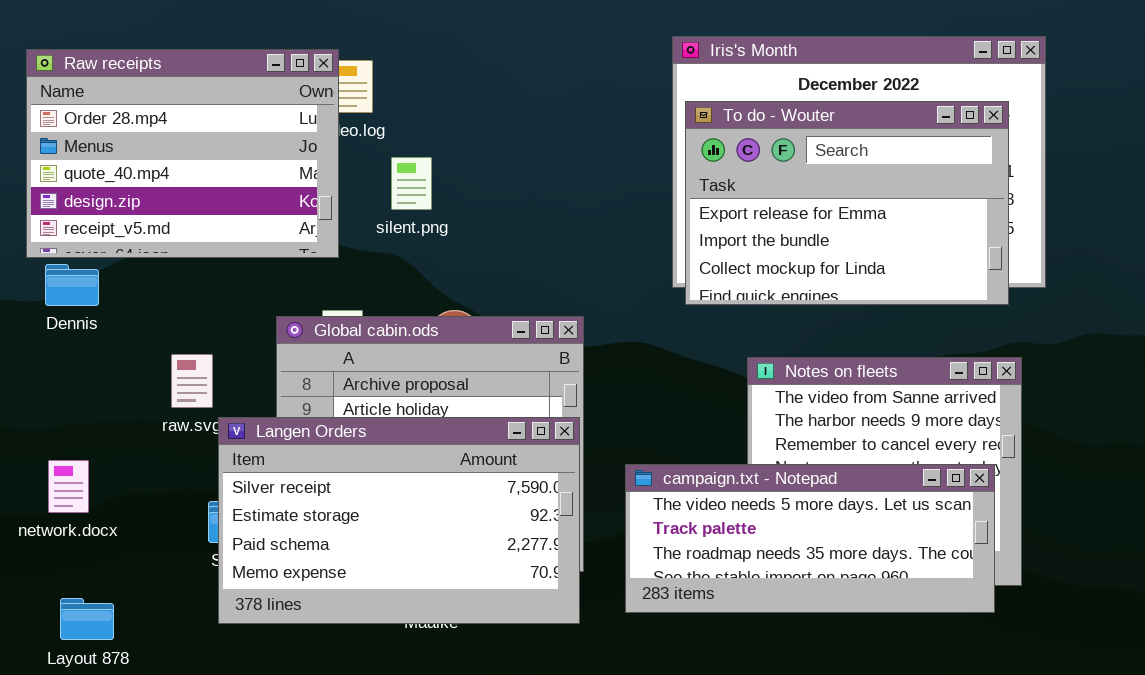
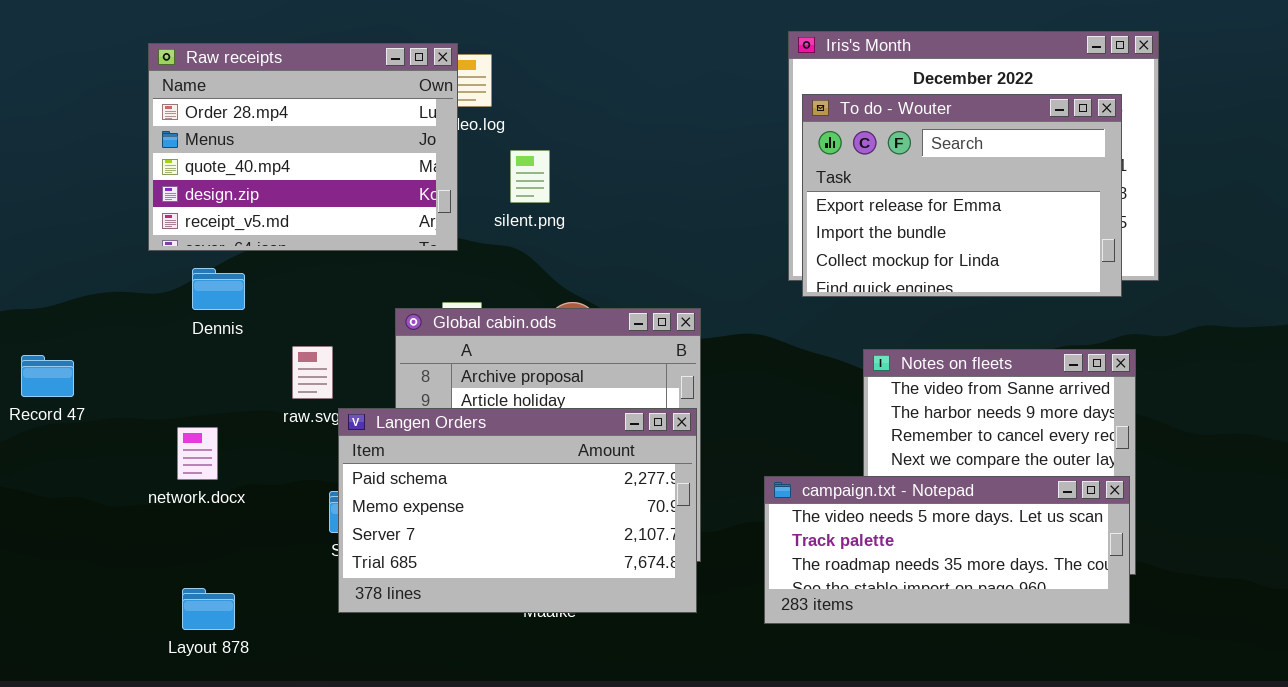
Dennis: [45,264,99,306] -> [192,268,245,310], moved
Langen Orders: [218,417,580,624] -> [338,408,697,613], scrolled down 2 rows
network.docx: [48,460,89,513] -> [177,427,218,480], moved
campaign.txt - Notepad: [625,464,995,613] -> [764,476,1130,624], moved

